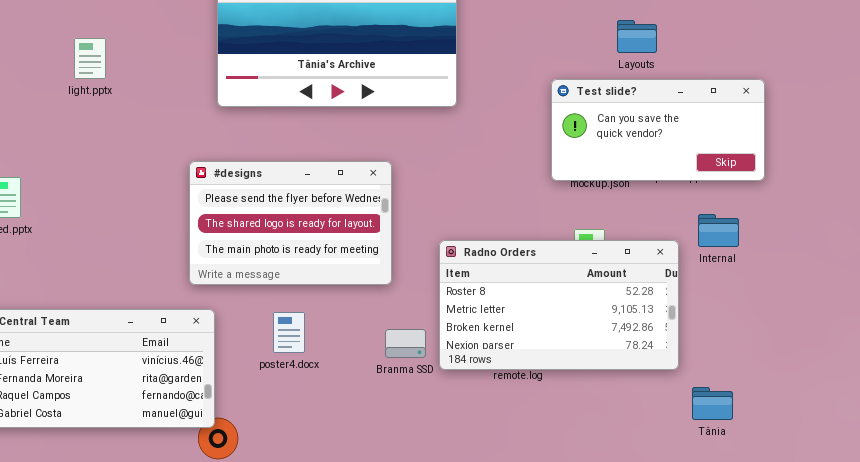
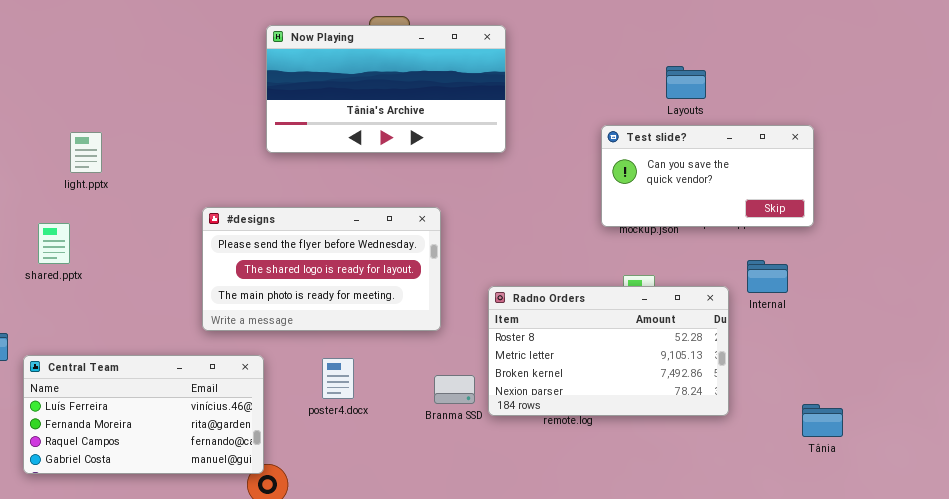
light.pptx: [74,38,106,79] -> [70,132,102,173], moved
#designs: [189,161,392,285] -> [202,207,441,331], resized
Tânia: [692,387,733,420] -> [802,404,843,437], moved

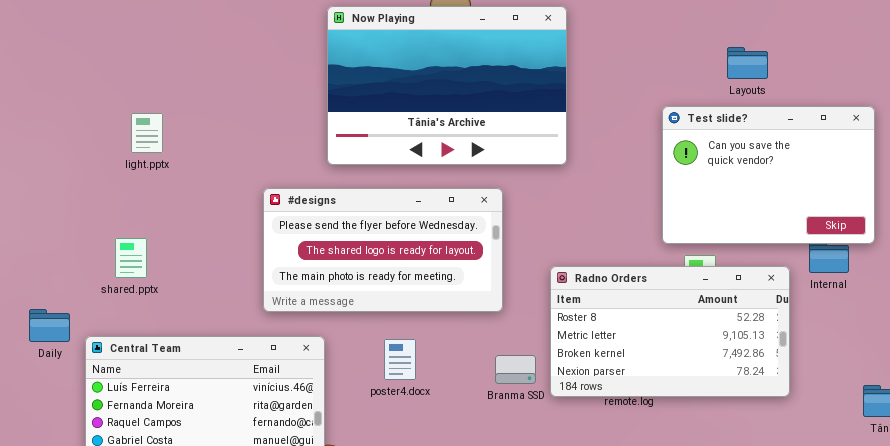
Now Playing: [266,25,506,153] -> [327,6,567,165], resized
Test slide?: [601,125,814,227] -> [662,106,875,244], resized
shared.pptx: [38,223,70,264] -> [115,238,147,278], moved

